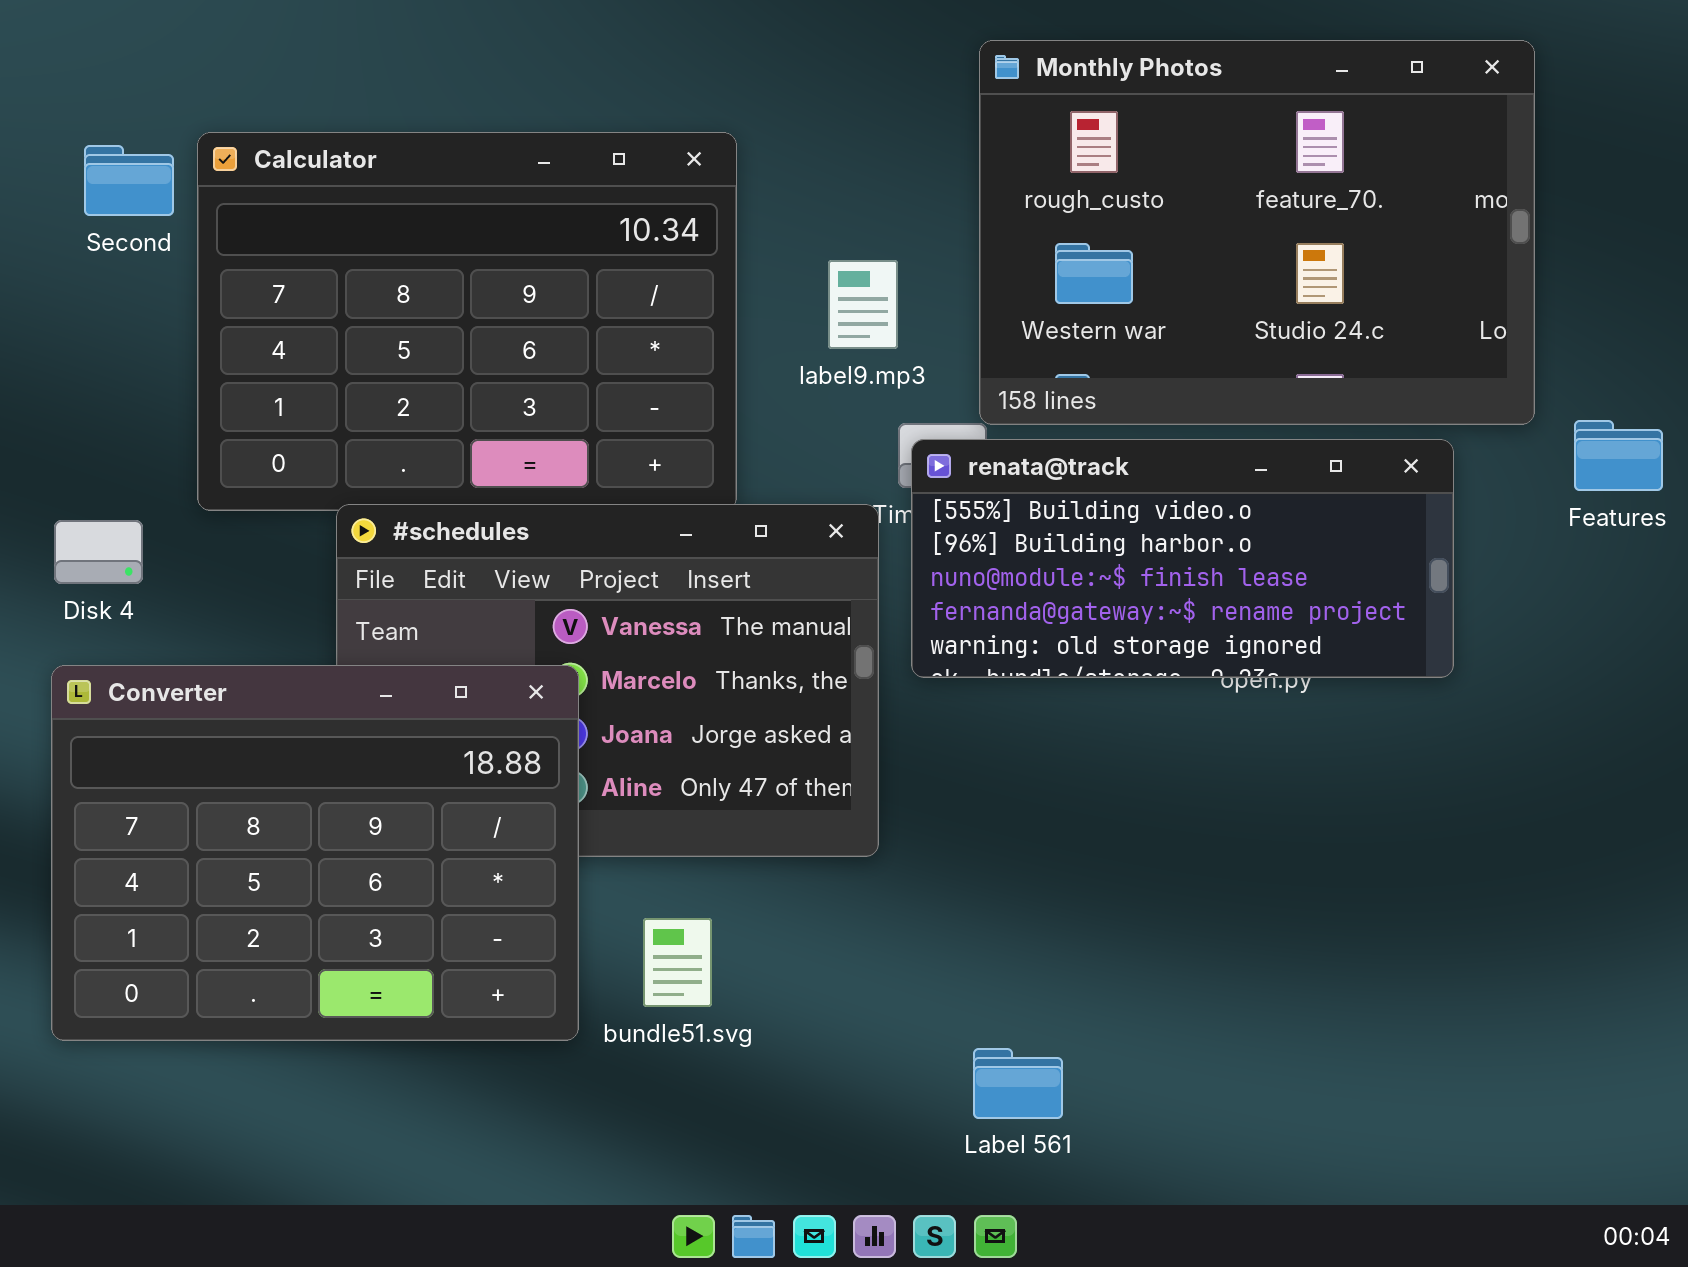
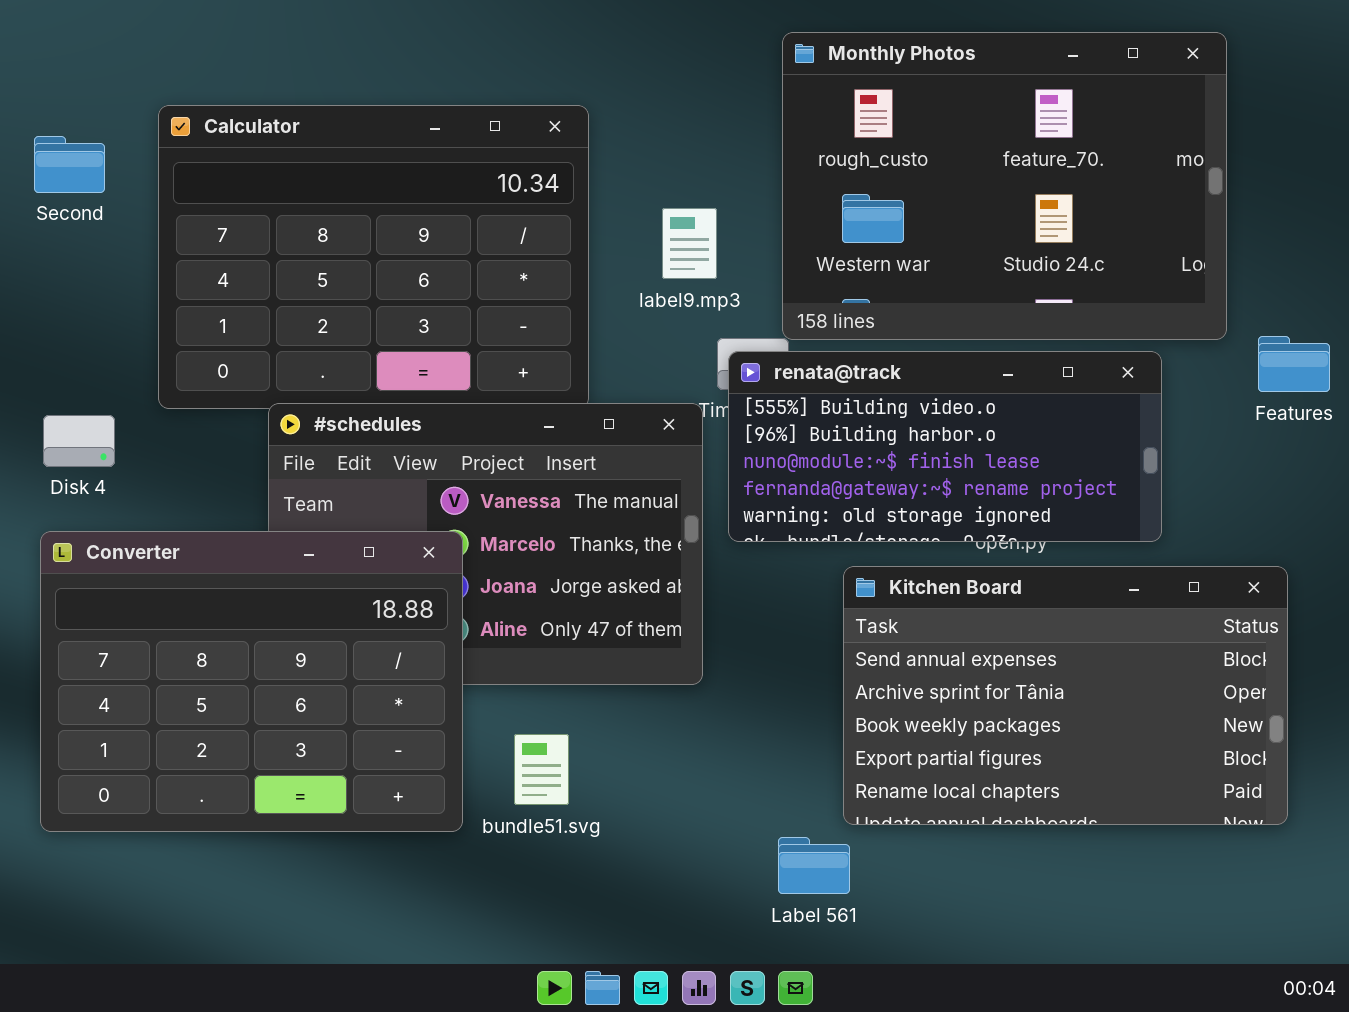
Second: [84,145,174,216] -> [34,136,105,193], moved
Kitchen Board: none -> [843,566,1288,825], opened

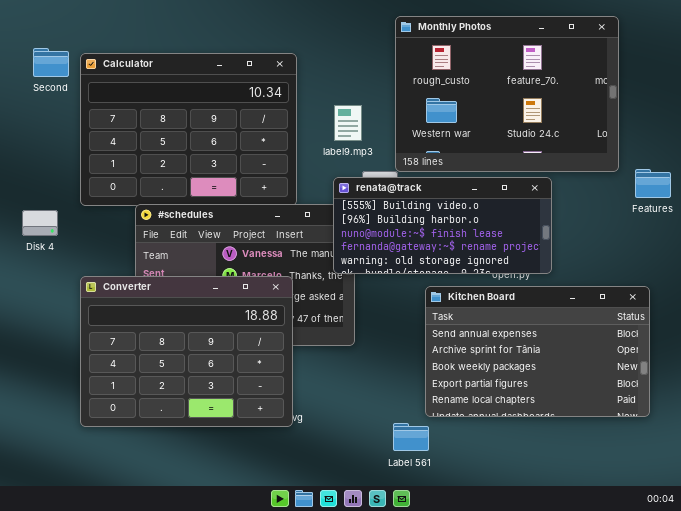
Second: [34,136,105,193] -> [33,48,69,77], moved
renata@track: [728,351,1162,542] -> [333,177,552,274], moved
Converter: [40,531,463,832] -> [80,276,293,427], moved

